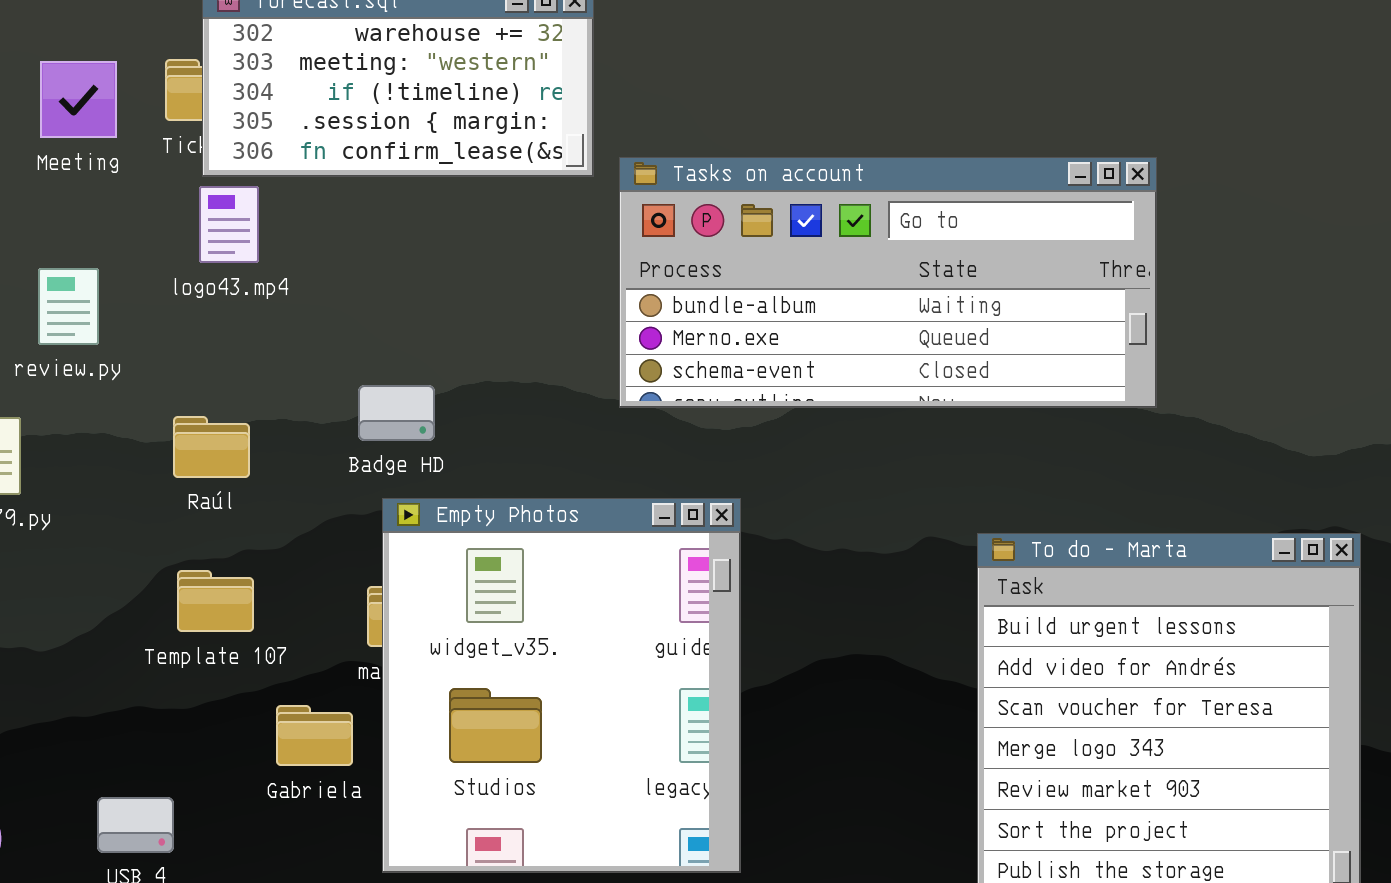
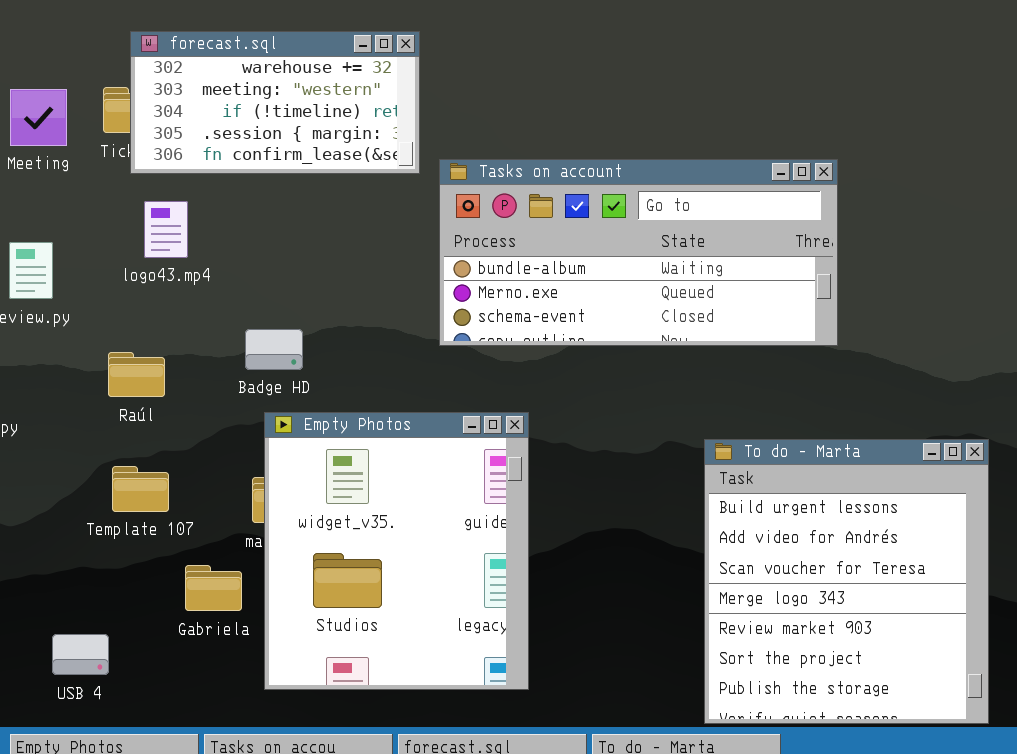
logo43.mp4: [199,186,259,263] -> [144,201,188,258], moved

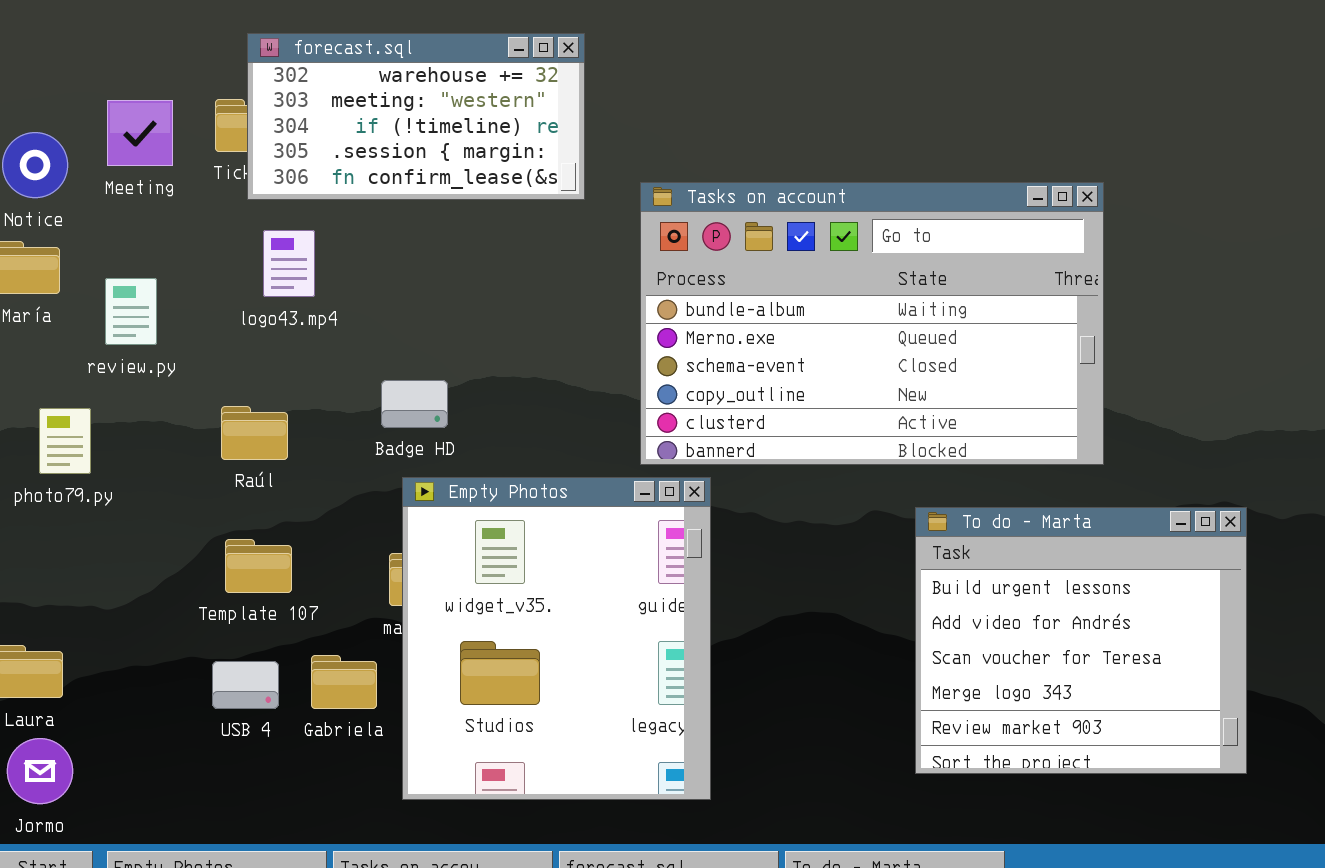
Tasks on account: [439,159,838,346] -> [640,182,1104,465], moved, resized
To do - Marta: [704,439,989,724] -> [915,507,1247,774], resized
USB 4: [52,634,109,675] -> [212,661,279,709], moved

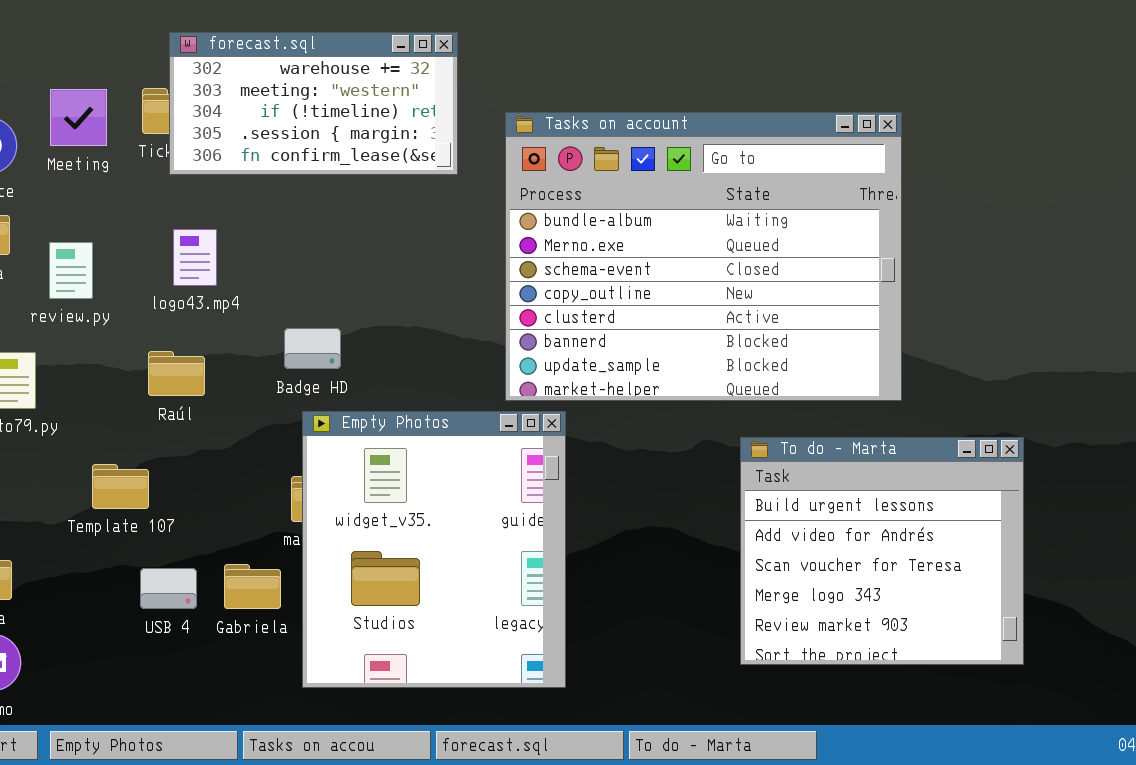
Tasks on account: [640,182,1104,465] -> [505,112,902,401], resized
logo43.mp4: [263,230,315,297] -> [173,229,217,286], moved
Template 107: [225,539,292,593] -> [92,464,149,509], moved

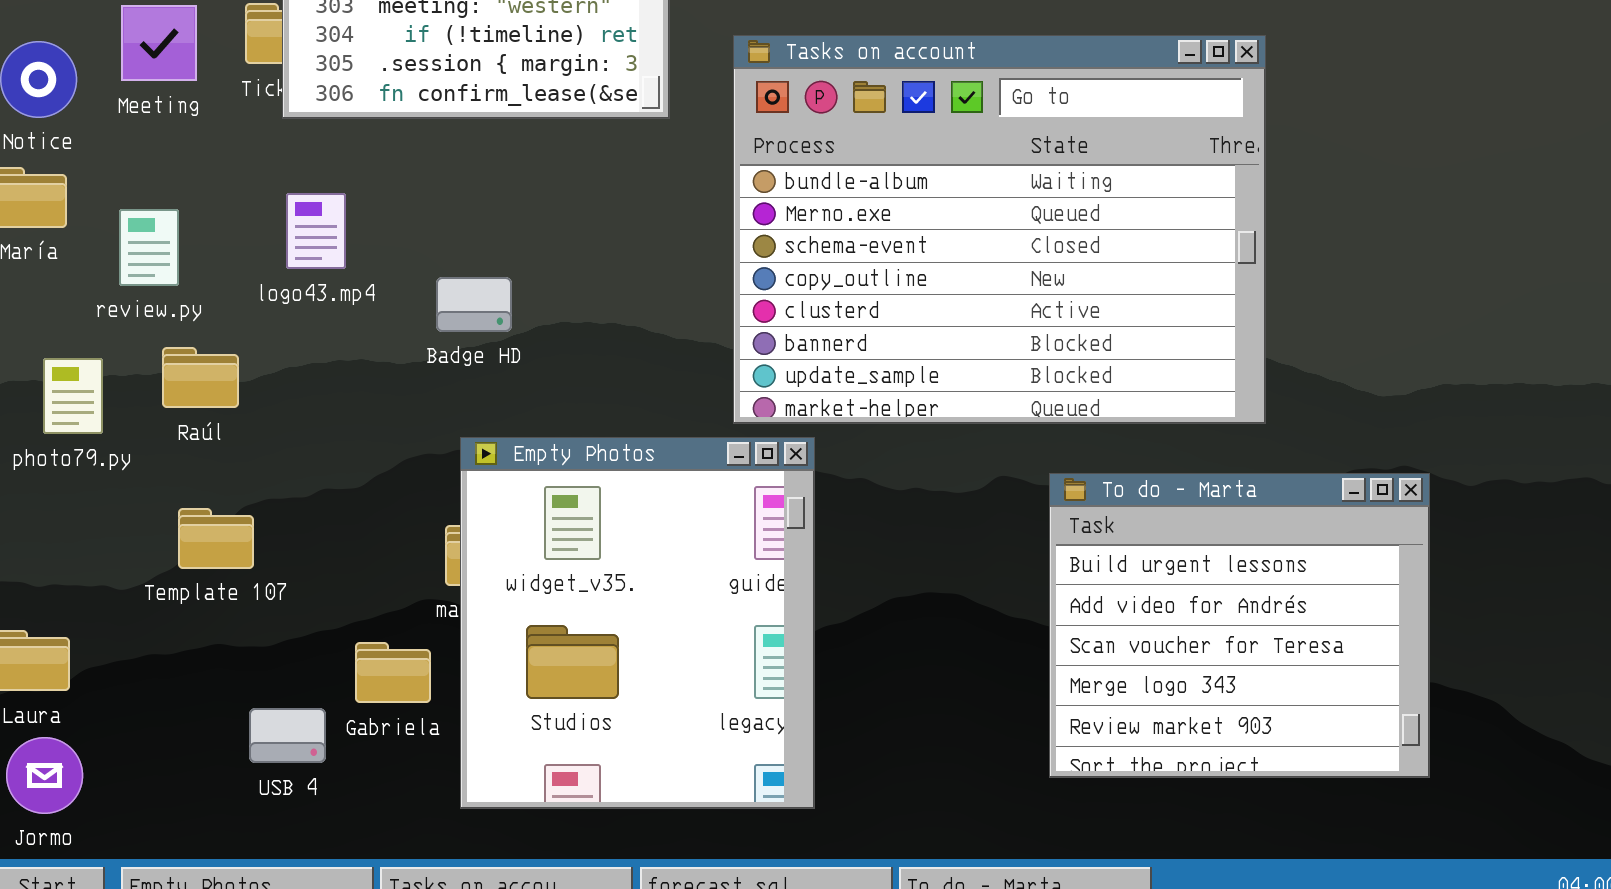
Badge HD: [284,328,341,369] -> [436,277,512,332], moved
Raúl: [148,351,205,396] -> [162,347,239,408], moved
USB 4: [140,568,197,609] -> [249,708,326,763], moved

